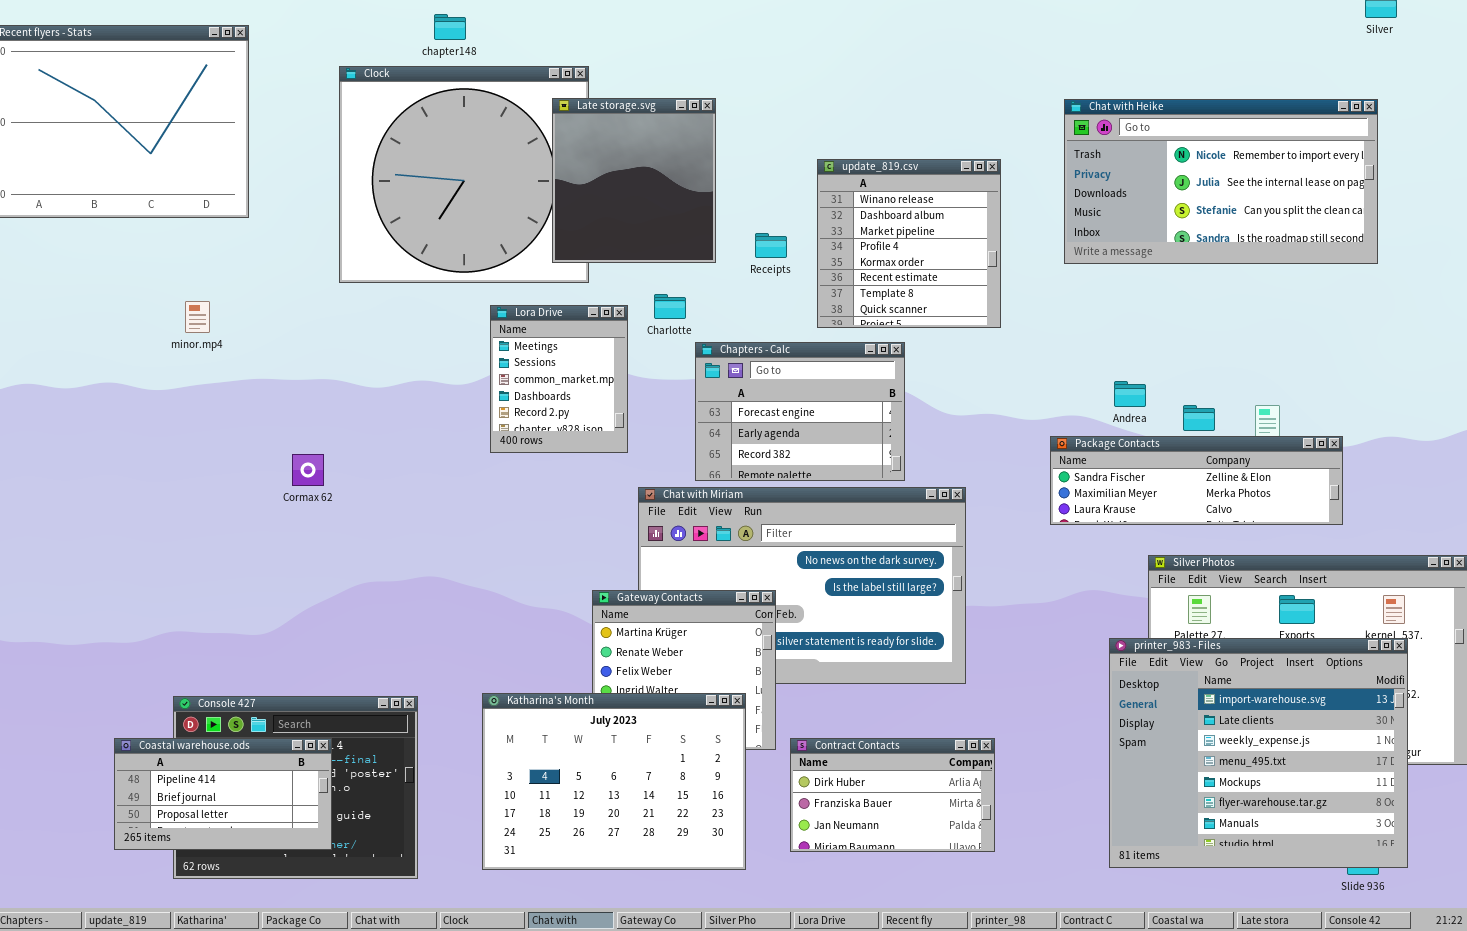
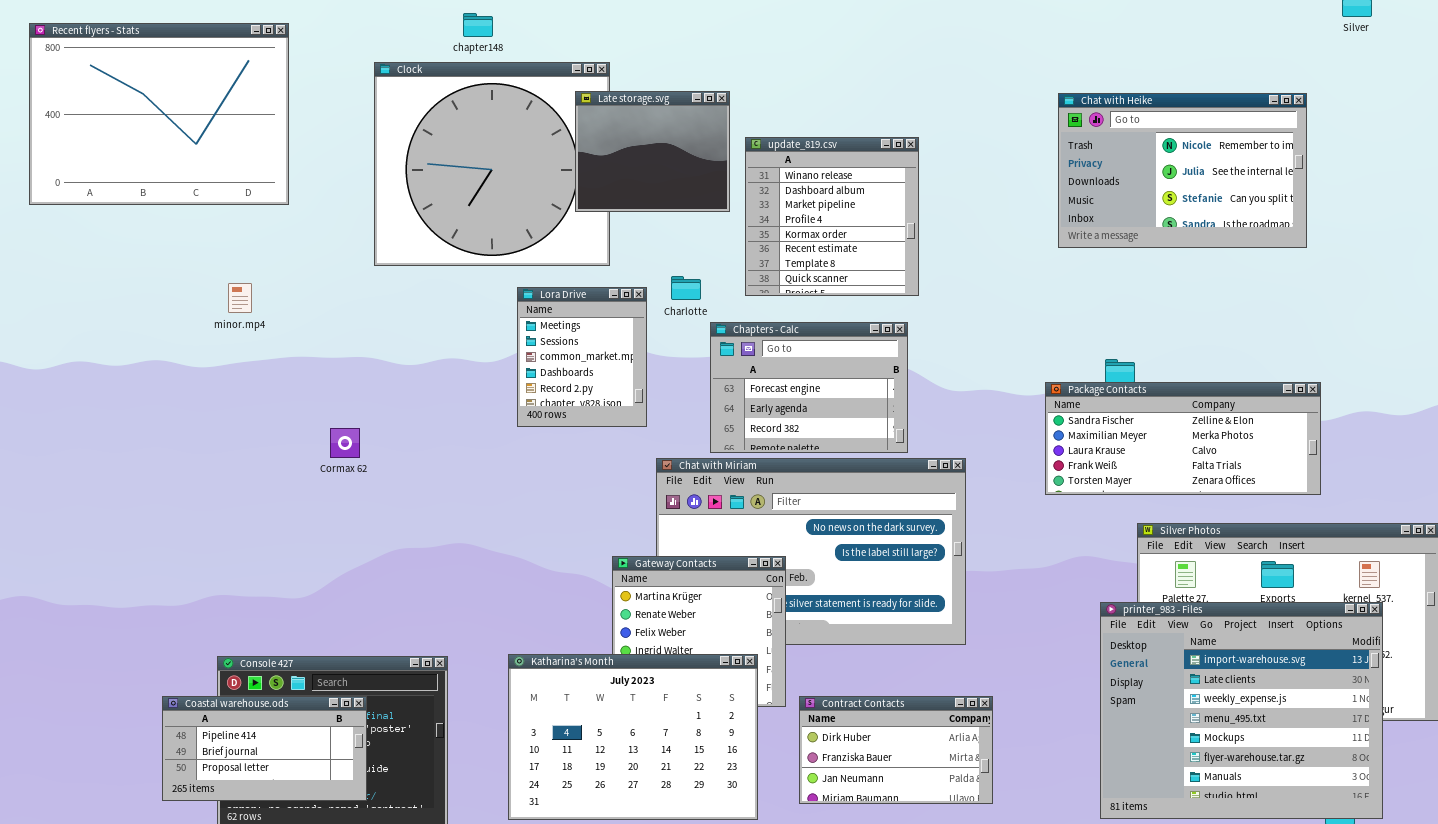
Late storage.svg: [552,98,716,263] -> [575,91,730,212], resized
Chat with Heike: [1064,99,1378,264] -> [1058,93,1307,248], resized
update_819.csv: [817,159,1001,328] -> [745,137,919,296], moved
Package Contacts: [1050,436,1343,525] -> [1045,382,1321,495], resized

